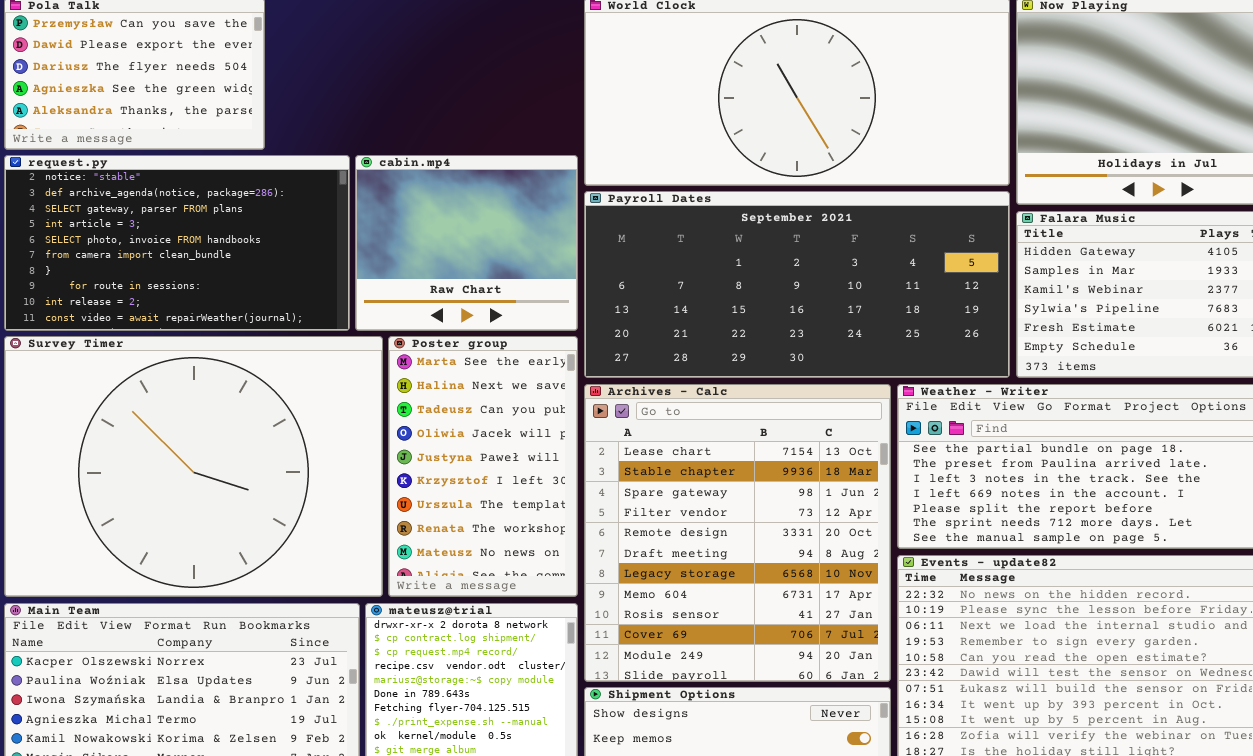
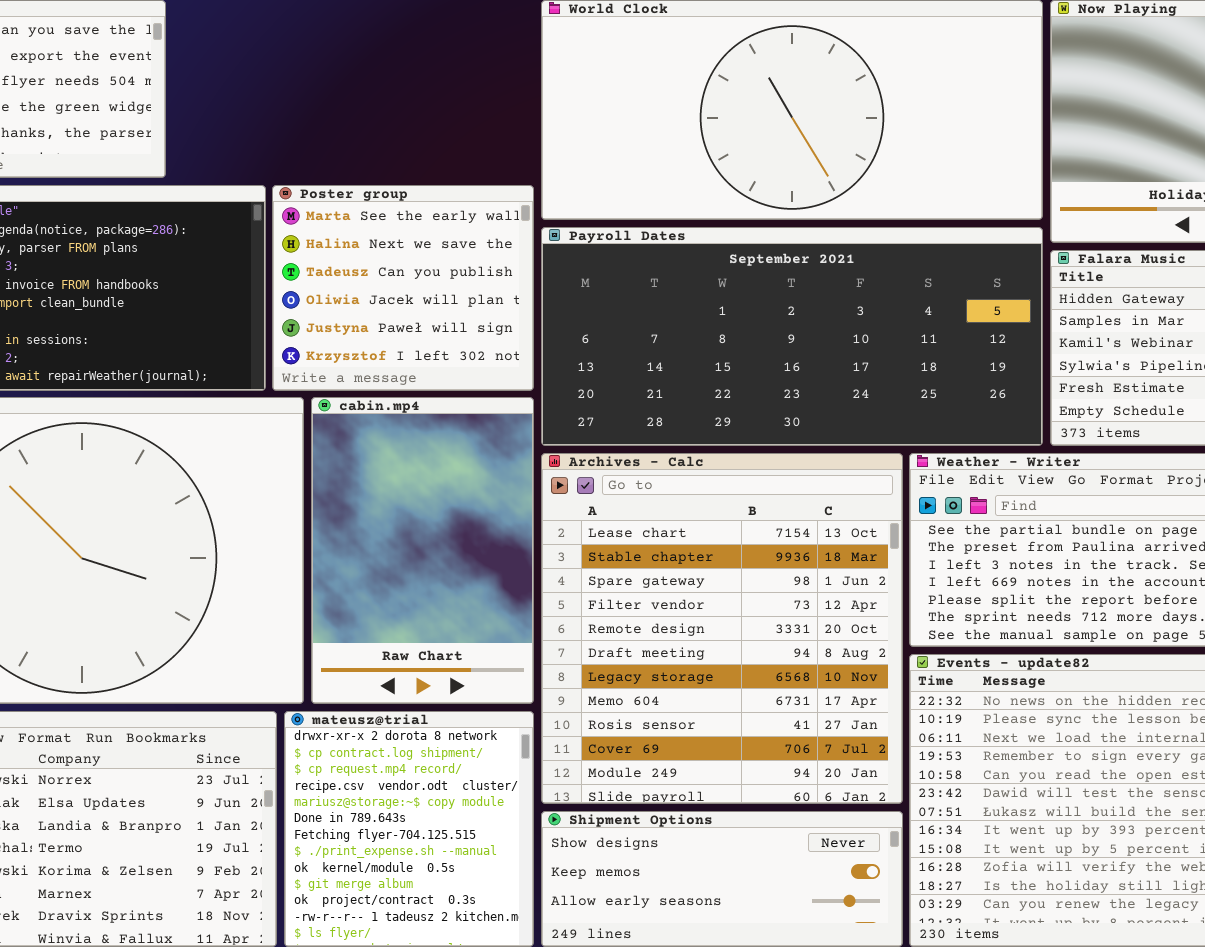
cabin.mp4: [355,155,578,331] -> [311,397,534,704], moved, resized
Poster group: [388,336,578,597] -> [272,185,534,391], moved, resized

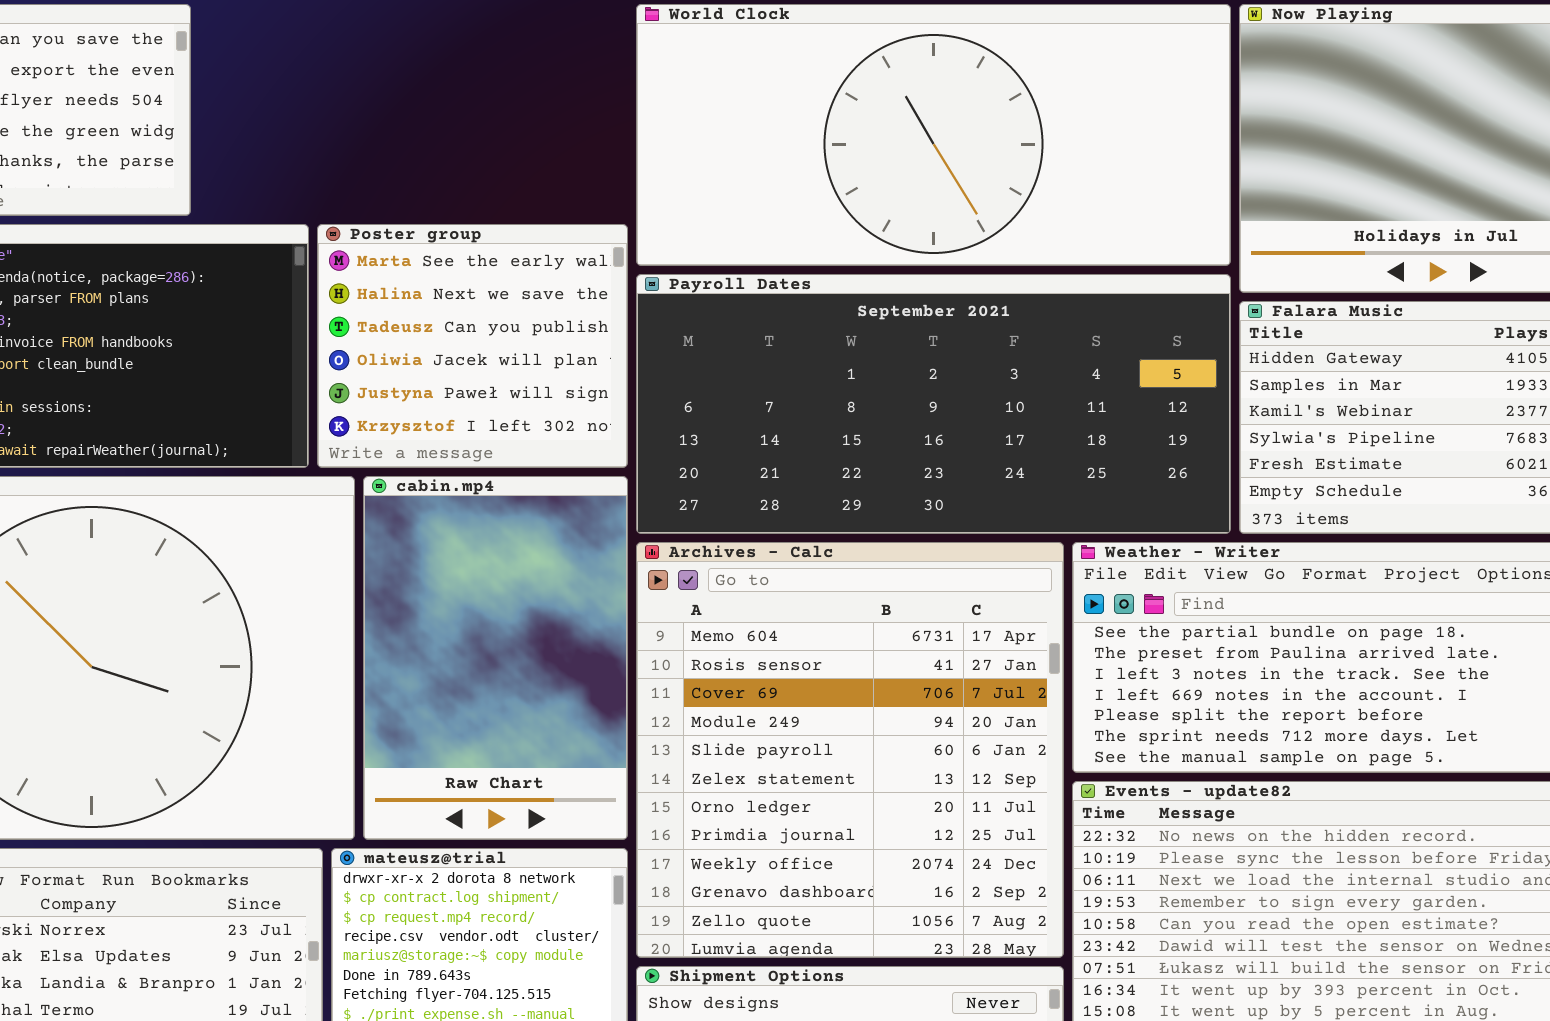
Archives - Calc: [541,453,903,804] -> [636,542,1064,958], scrolled down 7 rows

